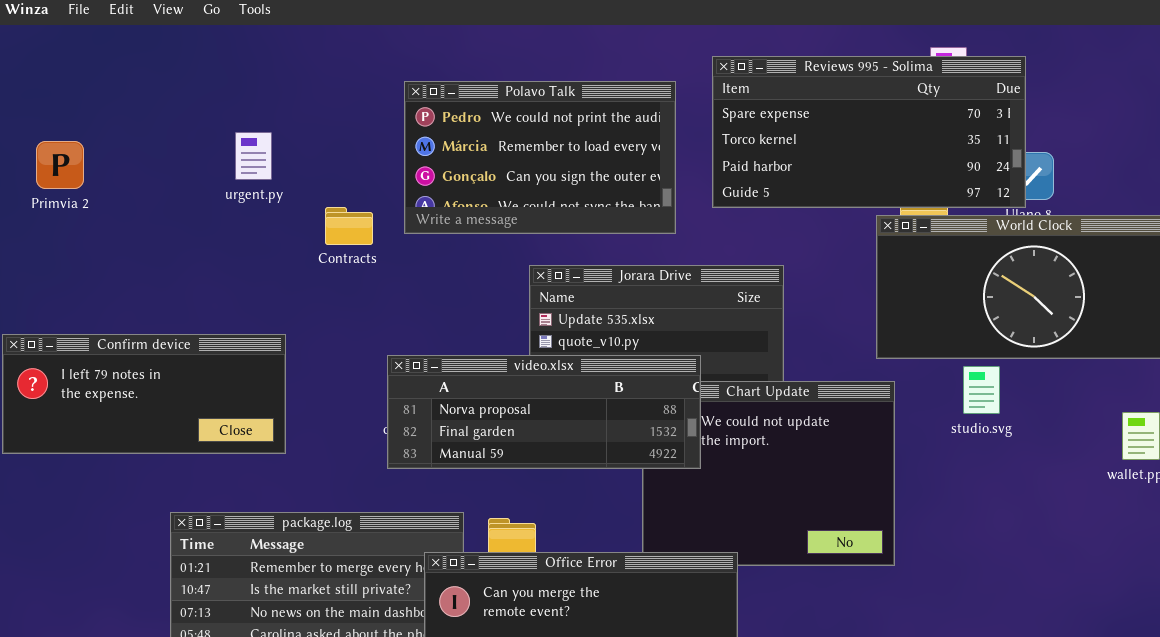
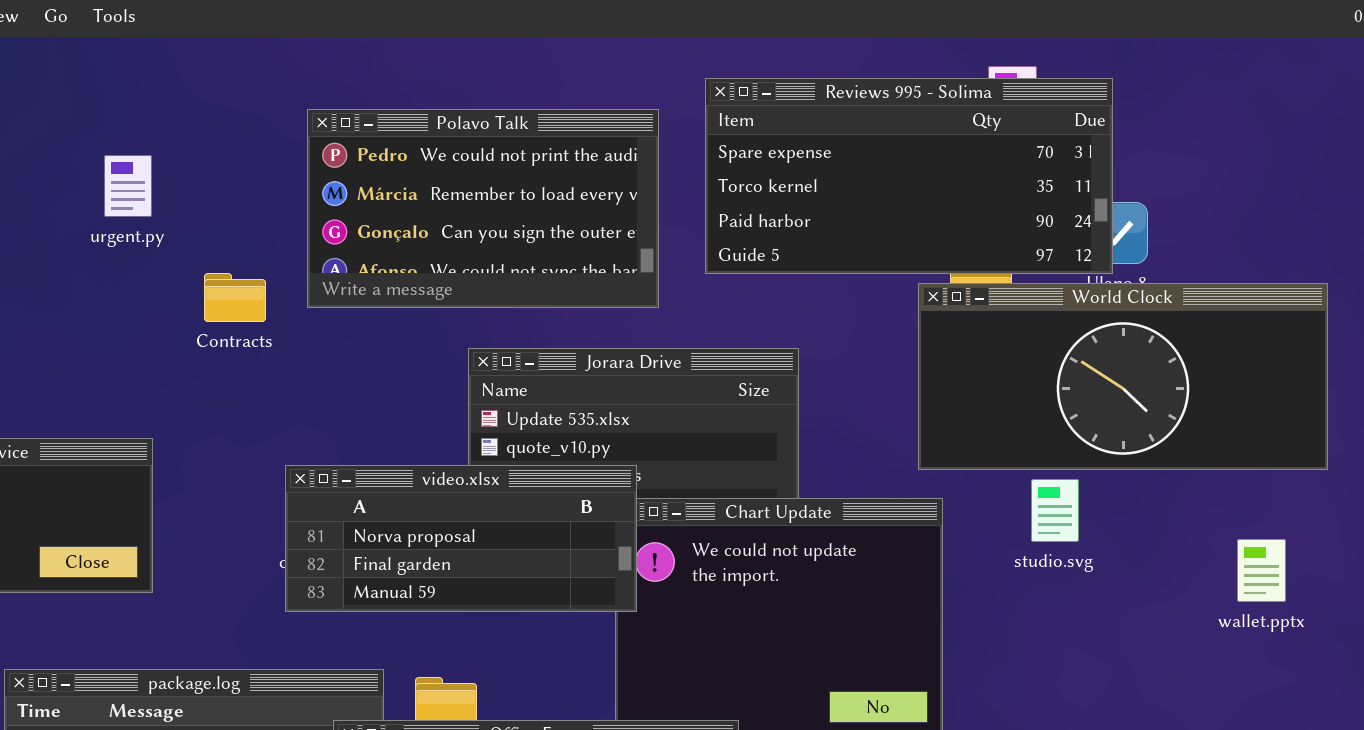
urgent.py: [235,132,272,180] -> [104,155,152,217], moved
video.xlsx: [387,355,701,469] -> [285,465,637,612], resized

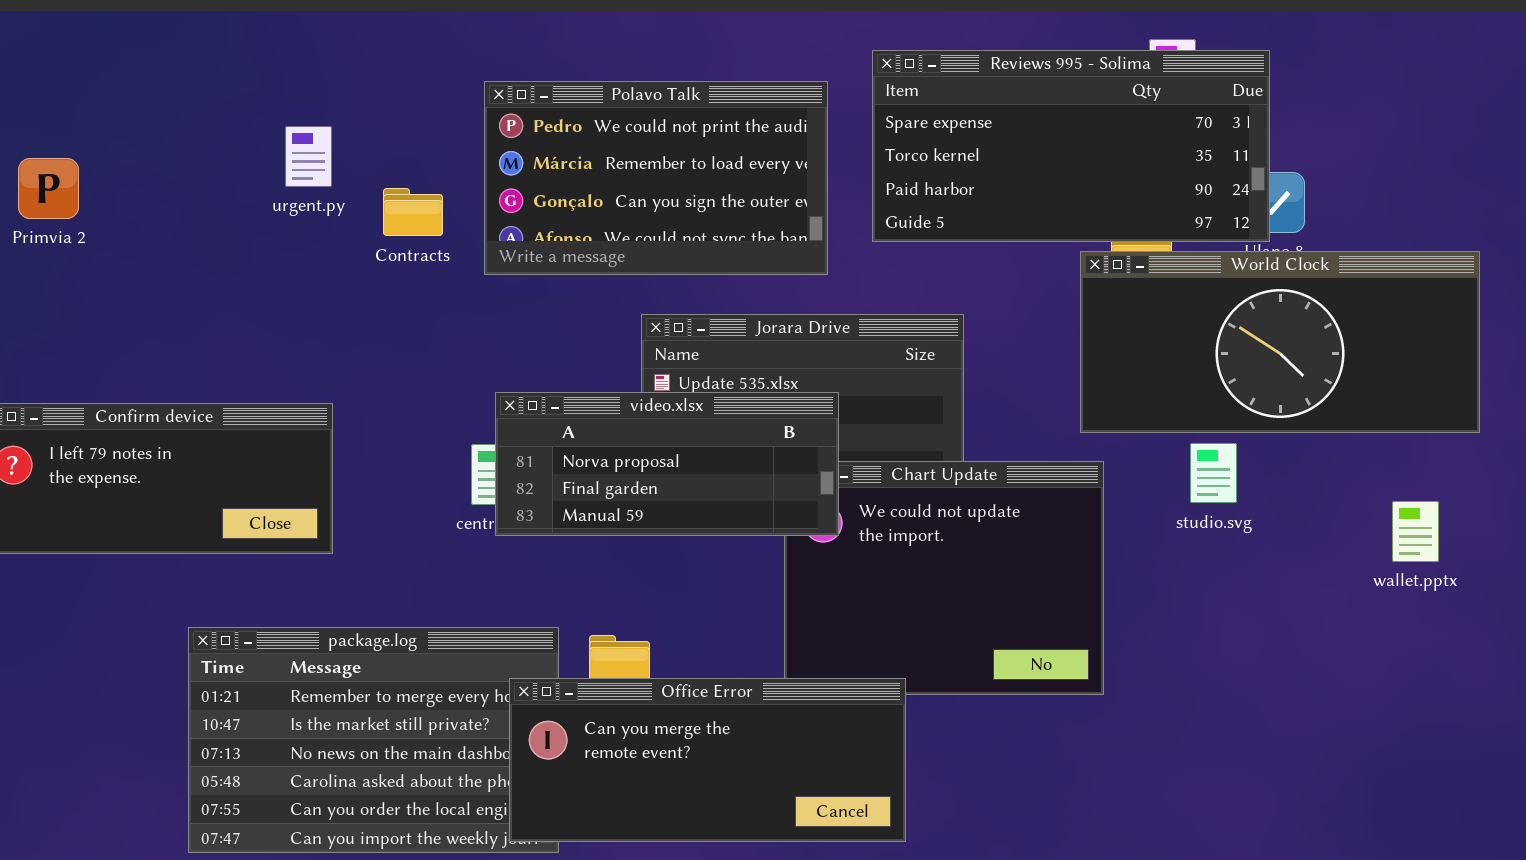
Contracts: [204,273,266,322] -> [383,188,443,236], moved
video.xlsx: [285,465,637,612] -> [495,392,839,536], moved

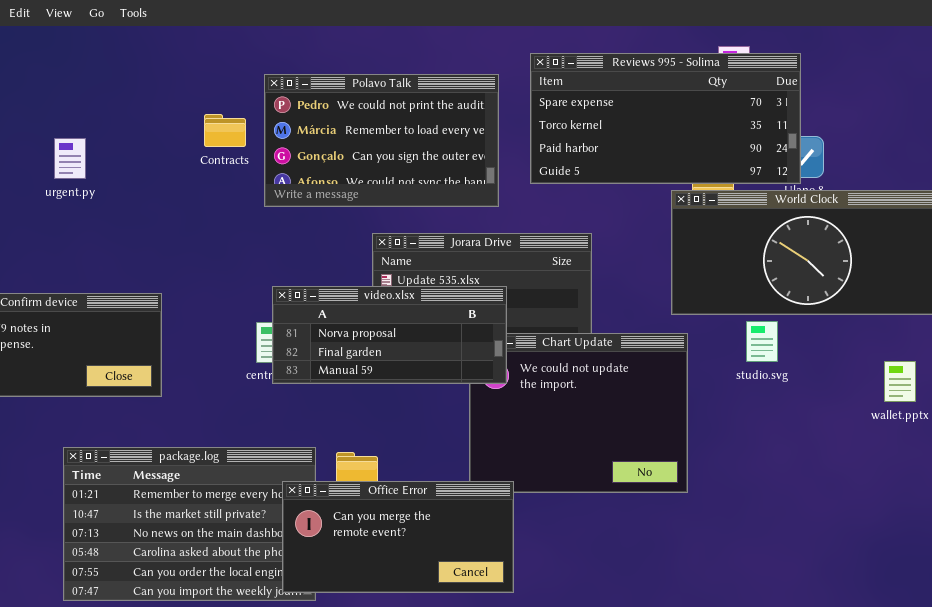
urgent.py: [285,126,332,187] -> [54,138,86,179], moved
Contracts: [383,188,443,236] -> [204,114,246,147], moved
Office Error: [509,678,906,842] -> [282,481,514,593], resized

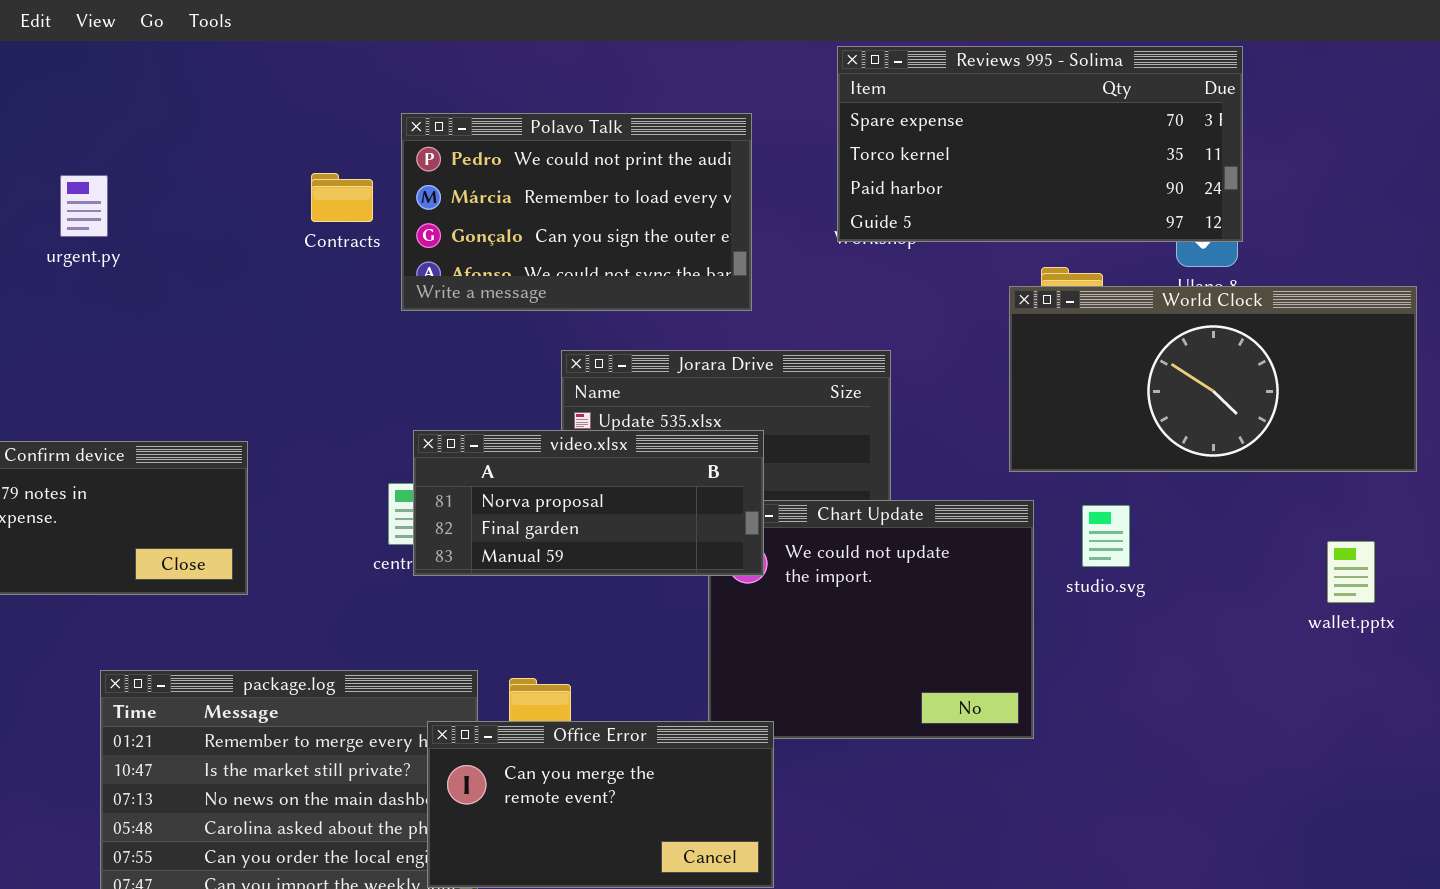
Reviews 995 - Solima: [530,53,801,184] -> [837,46,1243,242], moved
urgent.py: [54,138,86,179] -> [60,175,108,237], moved
studio.svg: [746,321,778,362] -> [1082,505,1130,567], moved

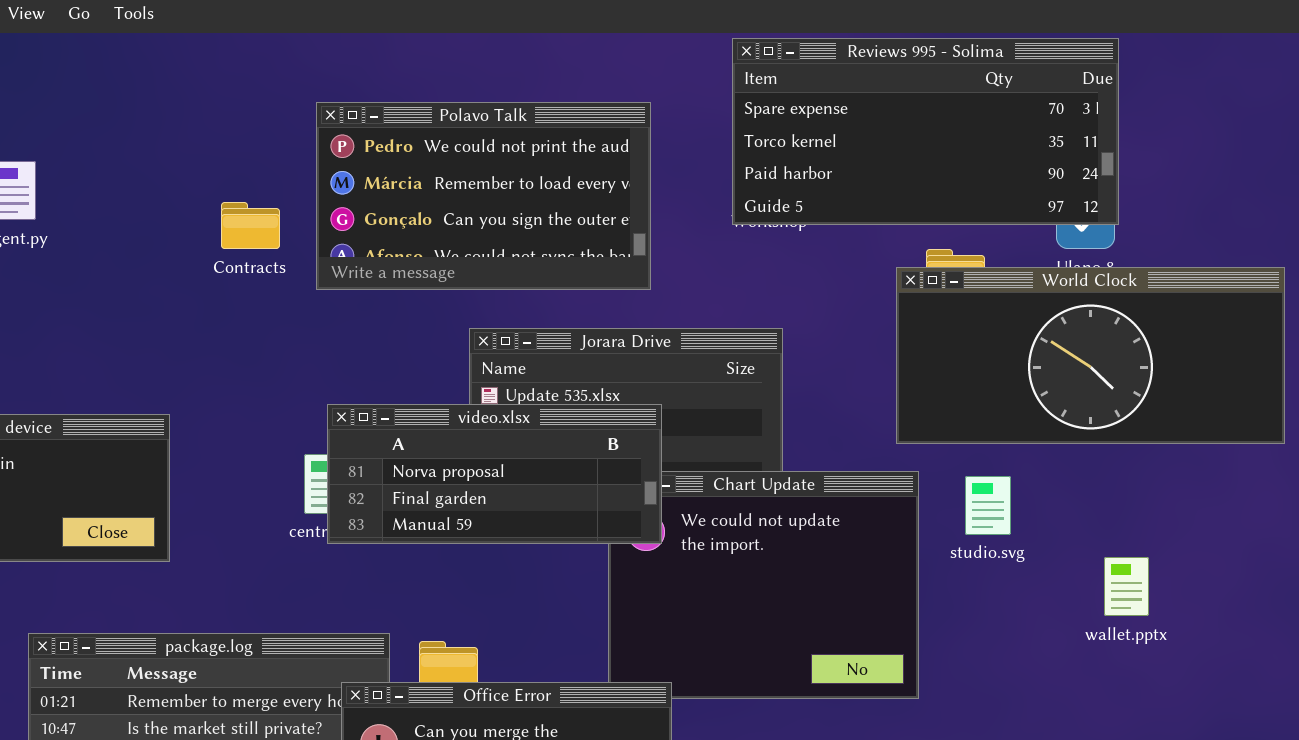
Contracts: [311,173,373,222] -> [221,202,280,249], moved
wallet.pptx: [1327,541,1375,603] -> [1104,557,1149,616], moved

